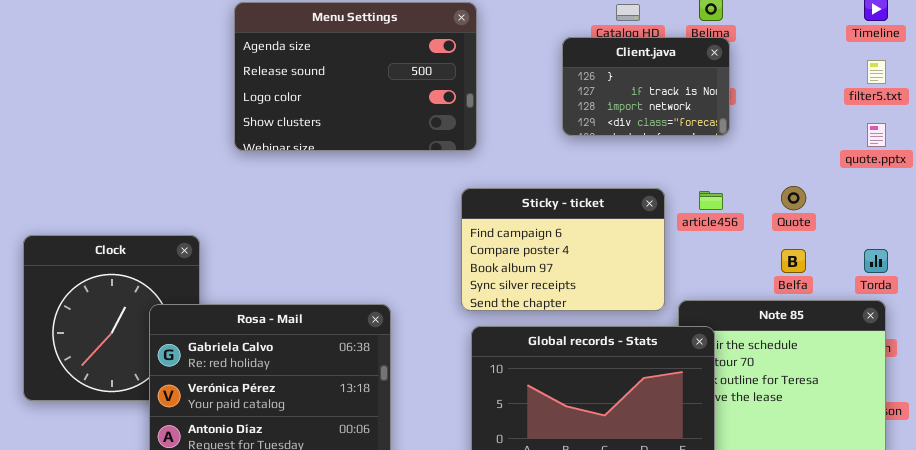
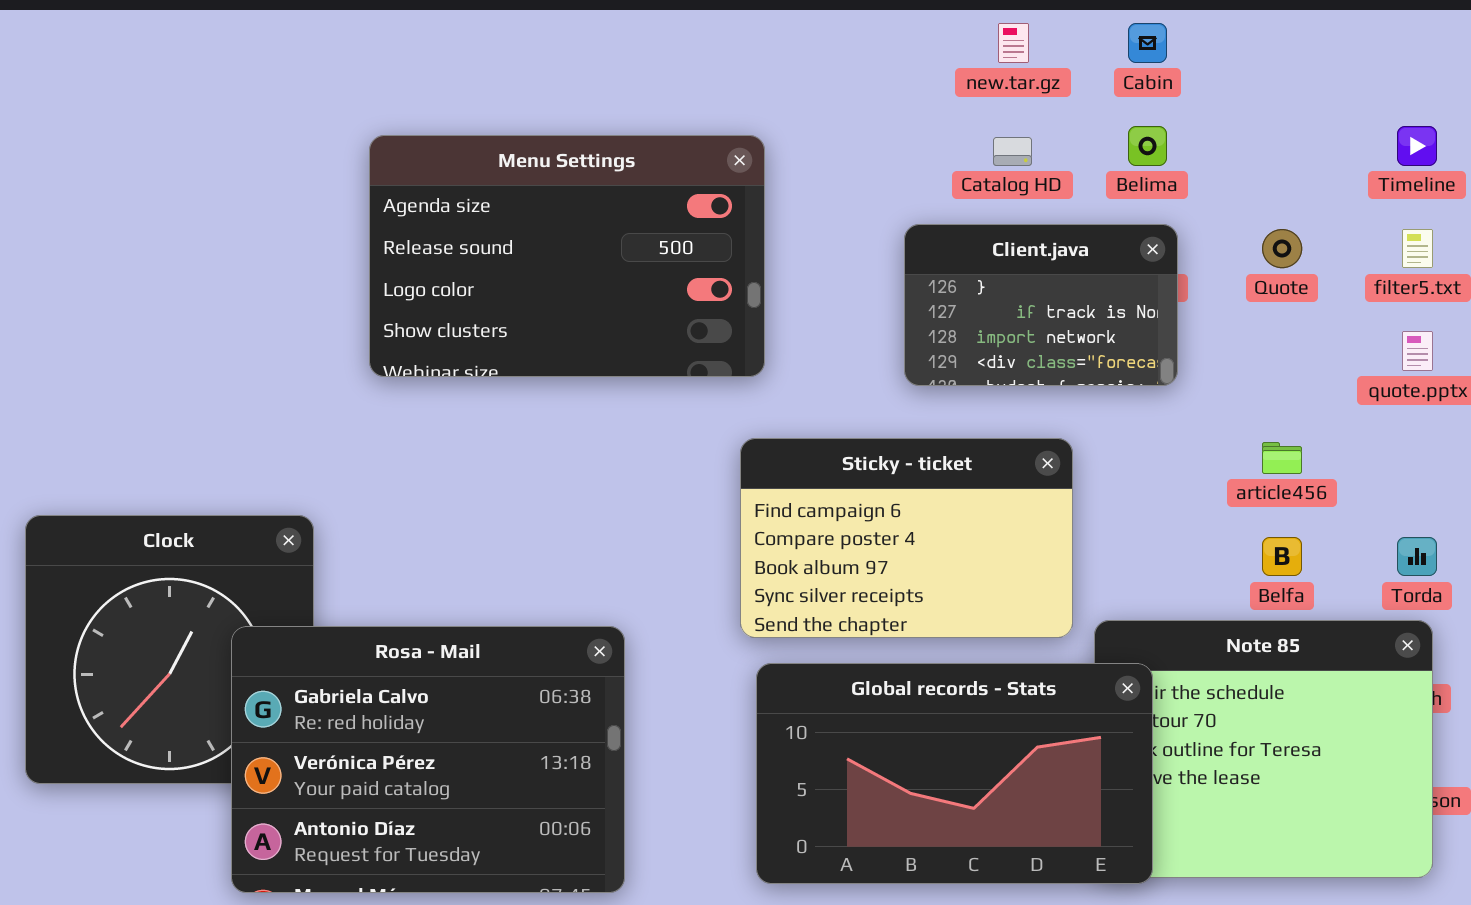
Client.java: [562,37,730,136] -> [904,224,1178,386], moved
Quote: [781,186,806,210] -> [1262,229,1302,268], moved
article456: [699,191,723,210] -> [1262,442,1302,474], moved

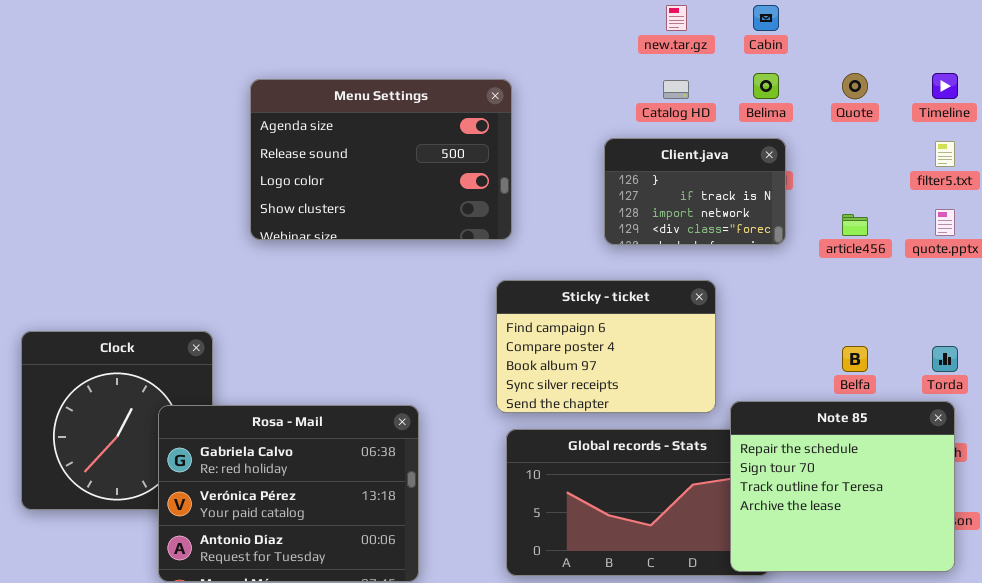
Quote: [1262,229,1302,268] -> [842,73,868,99], moved
article456: [1262,442,1302,474] -> [842,214,868,236], moved
Note 85: [1094,620,1433,878] -> [730,401,955,572], raised

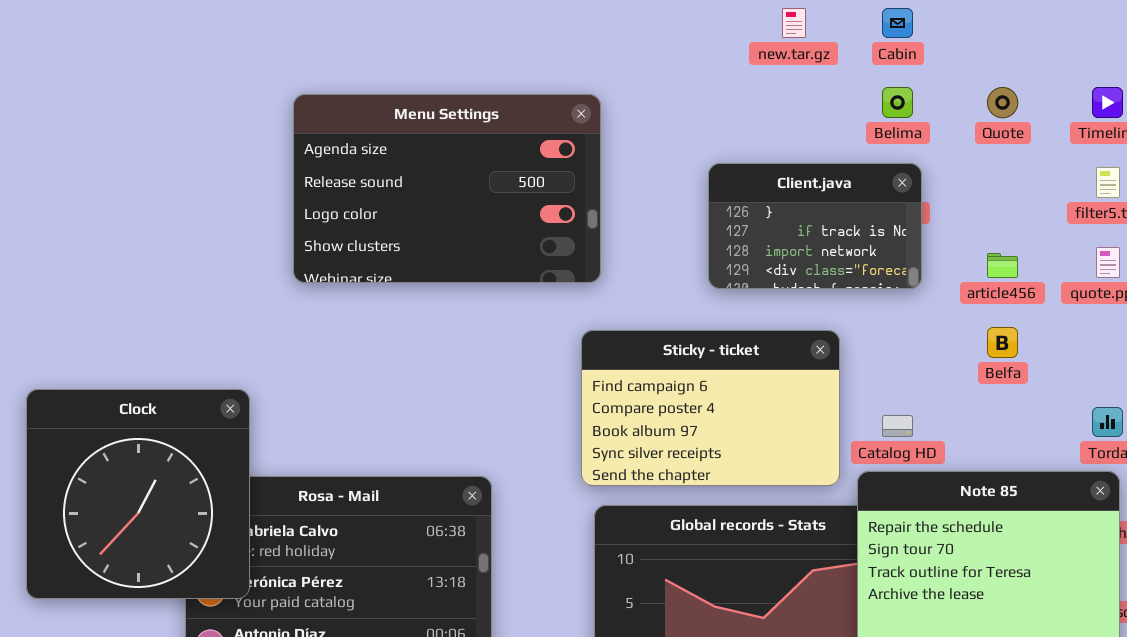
Catalog HD: [663,80,689,99] -> [882,415,913,437], moved
Clock: [21,331,213,510] -> [26,389,250,599], raised
Belfa: [842,346,868,372] -> [987,327,1018,358], moved

